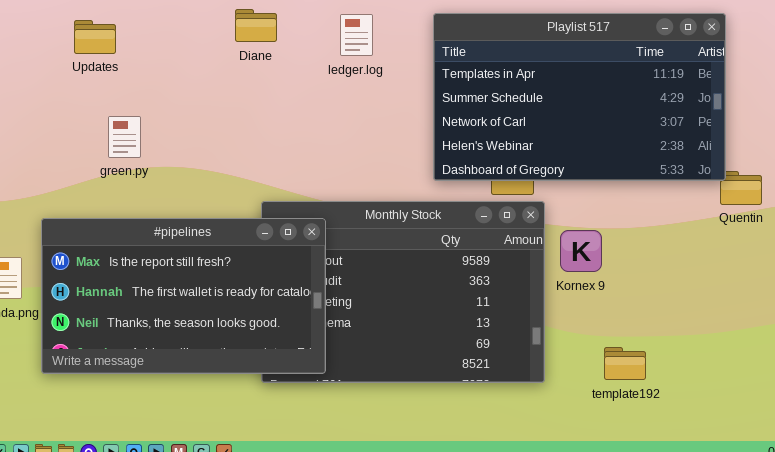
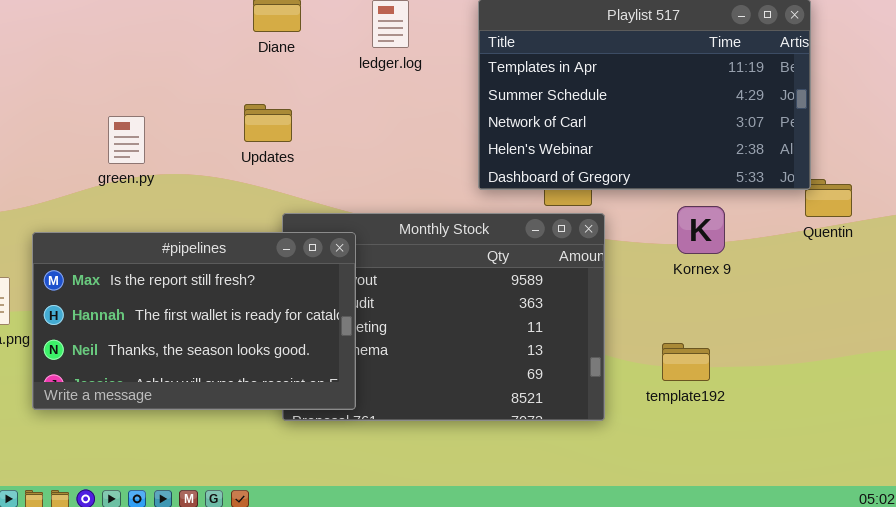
Updates: [74,20,116,54] -> [244,104,292,142], moved
Kornex 9: [560,230,602,272] -> [677,206,725,254], moved
template192: [604,347,646,380] -> [662,343,710,381], moved

